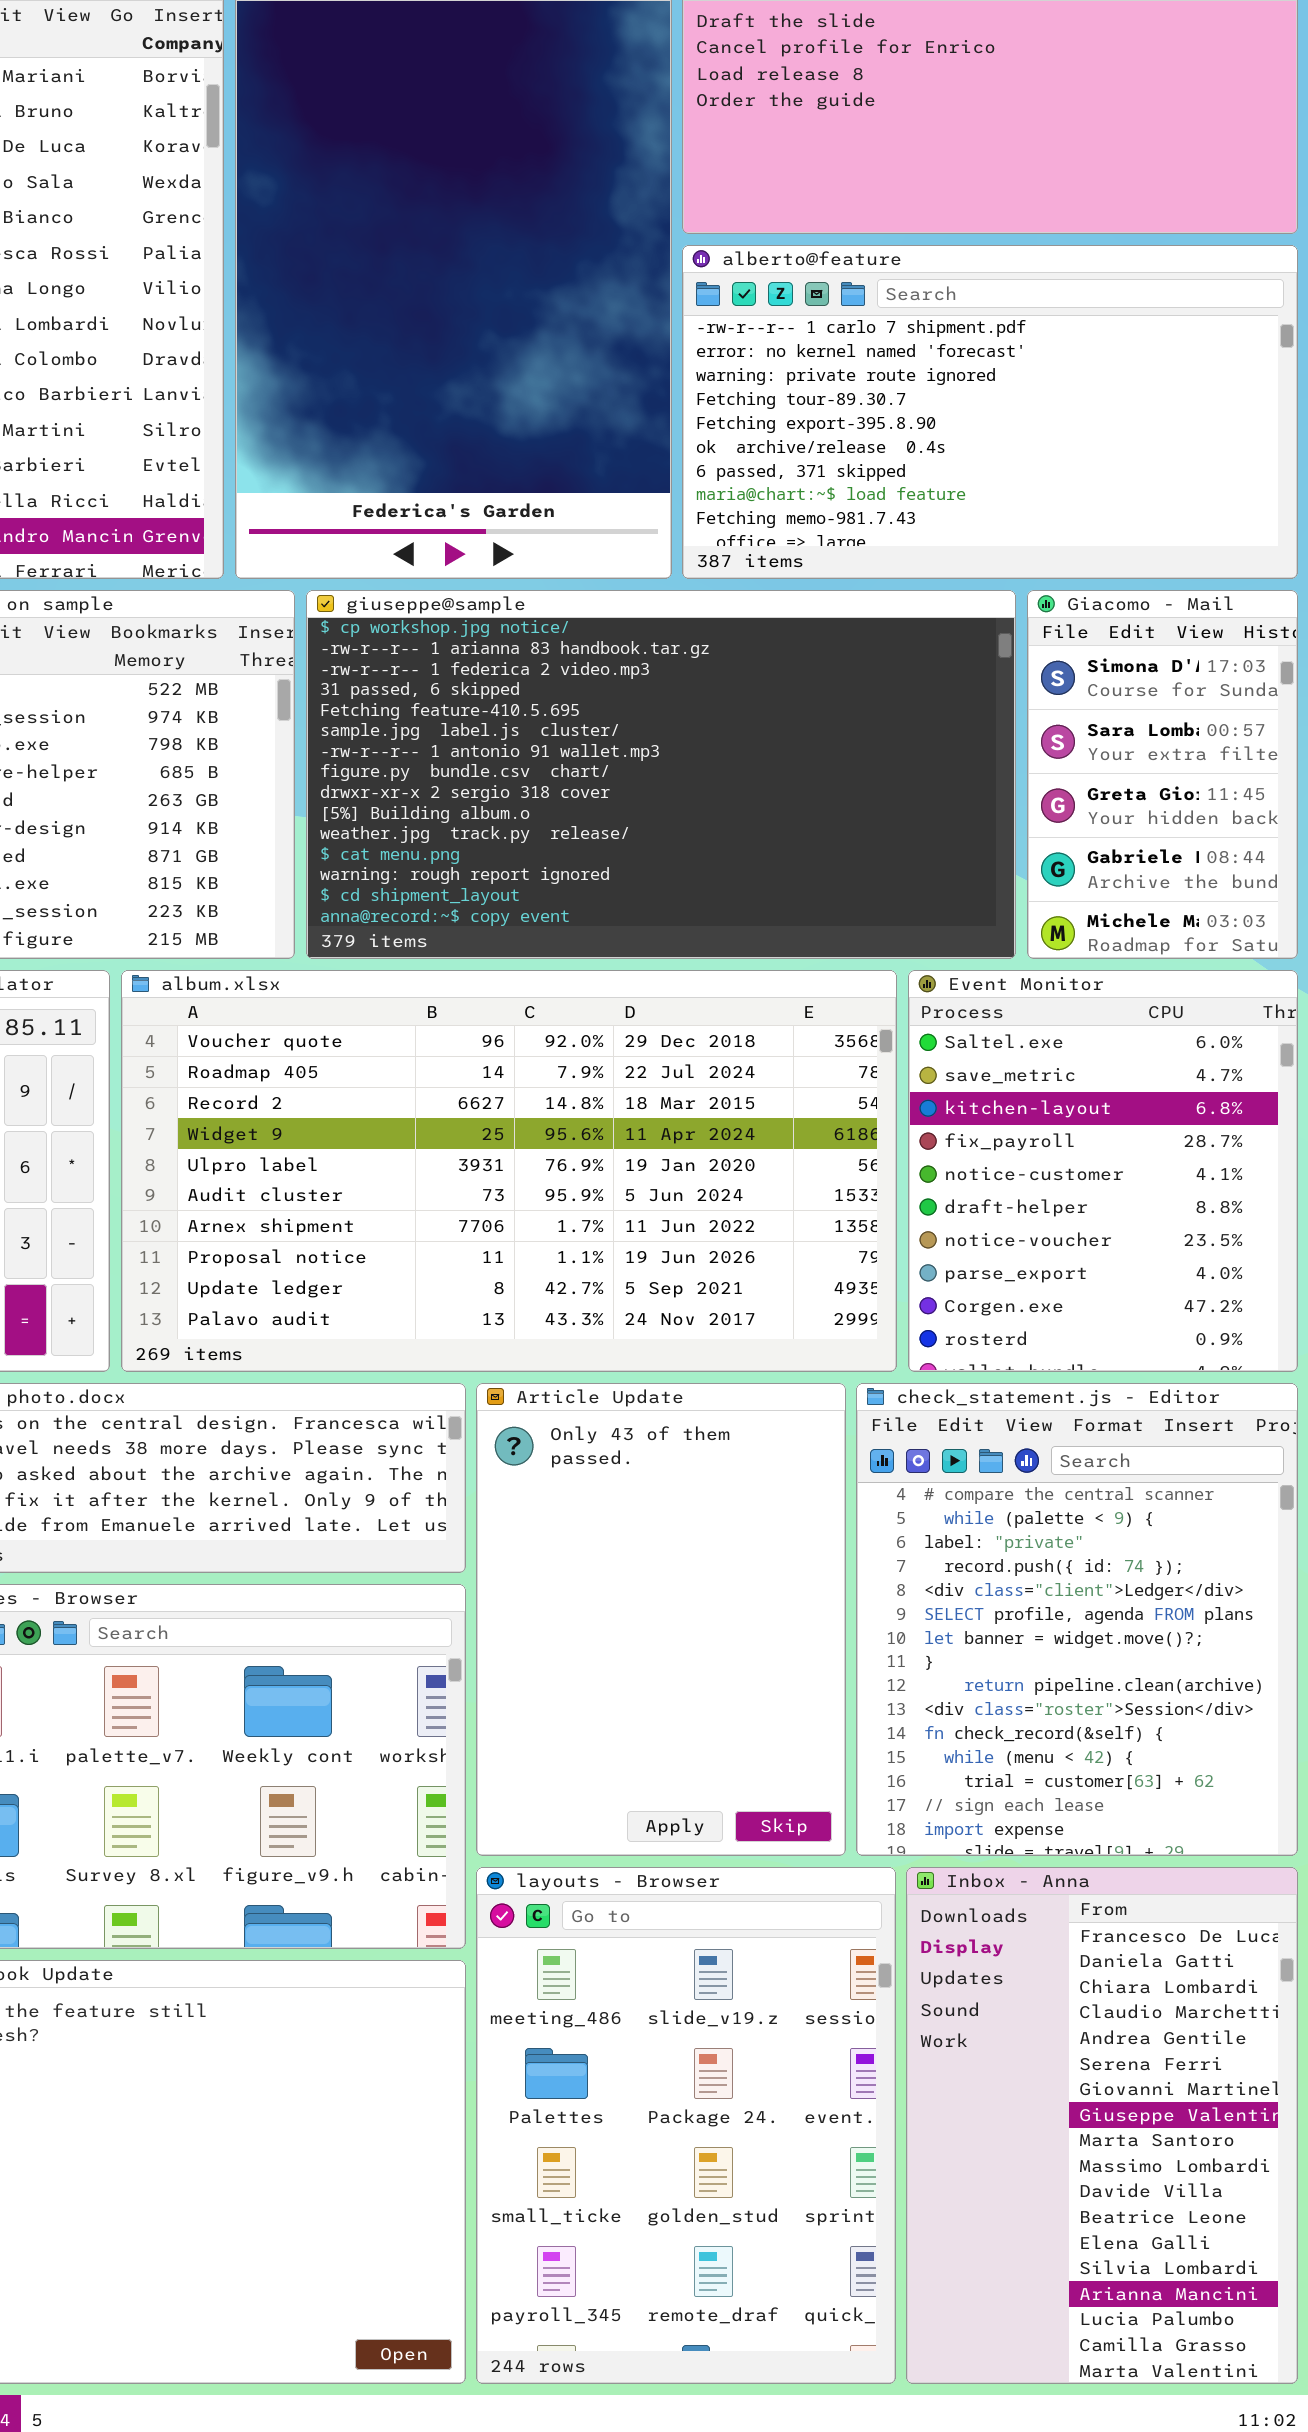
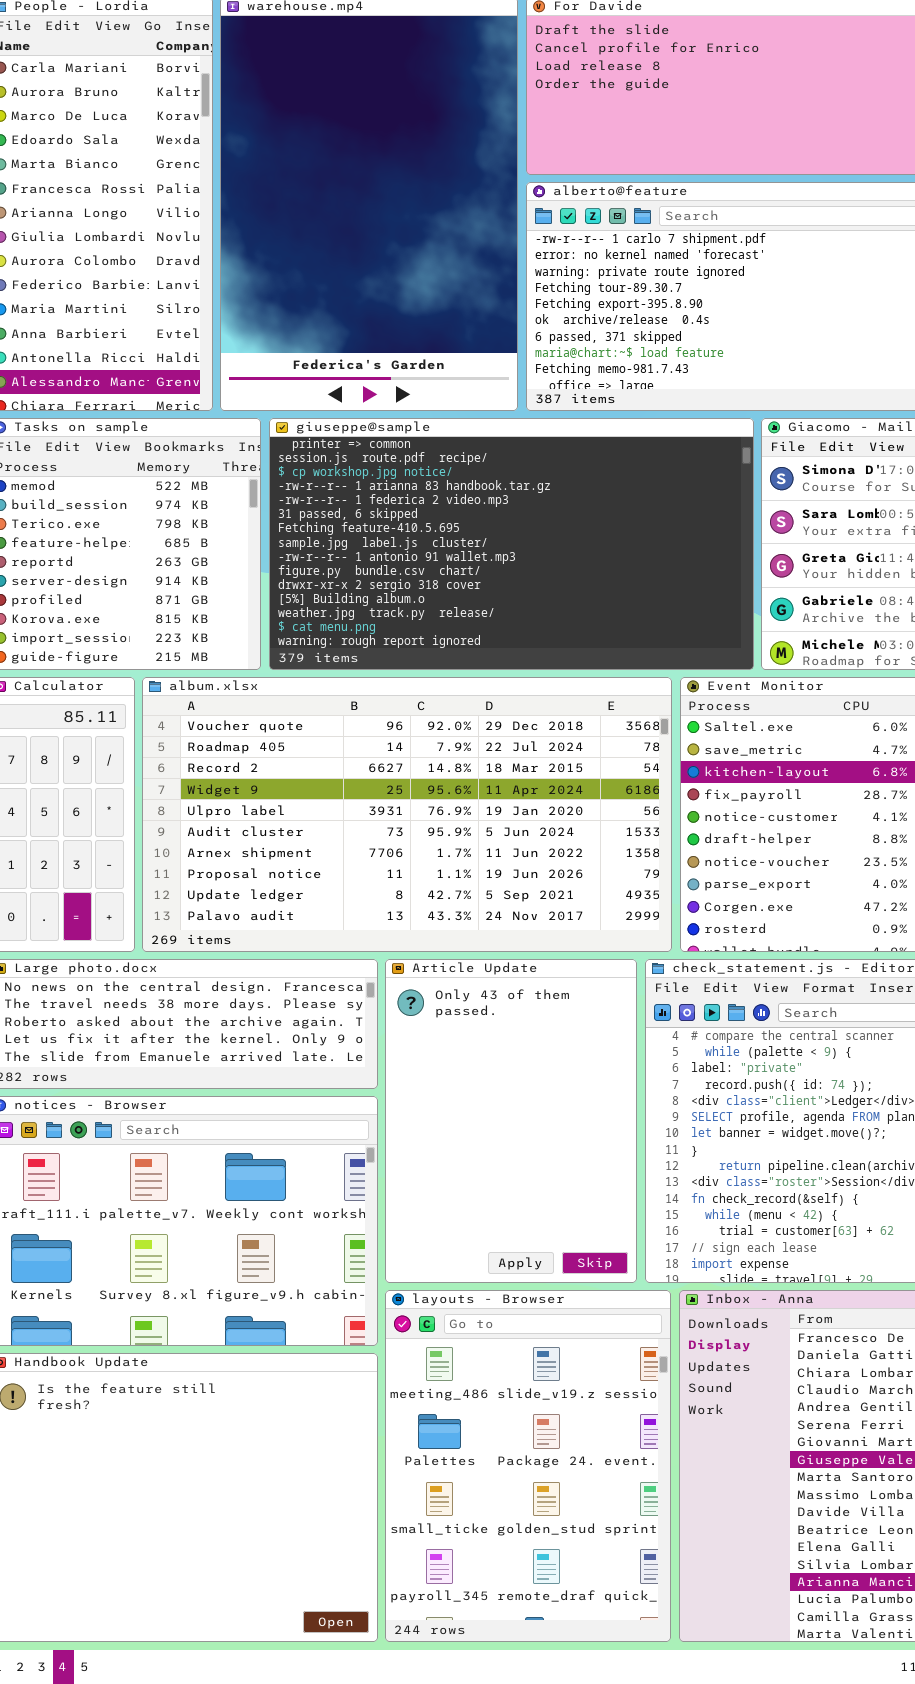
giuseppe@sample: [306,590,1016,959] -> [269,418,754,670], scrolled up 2 rows

